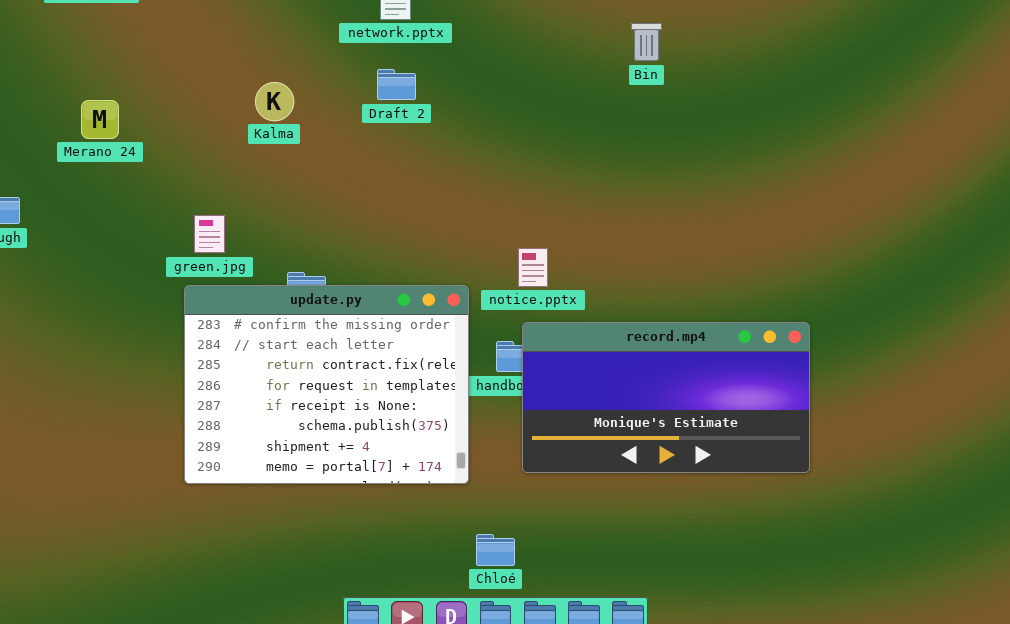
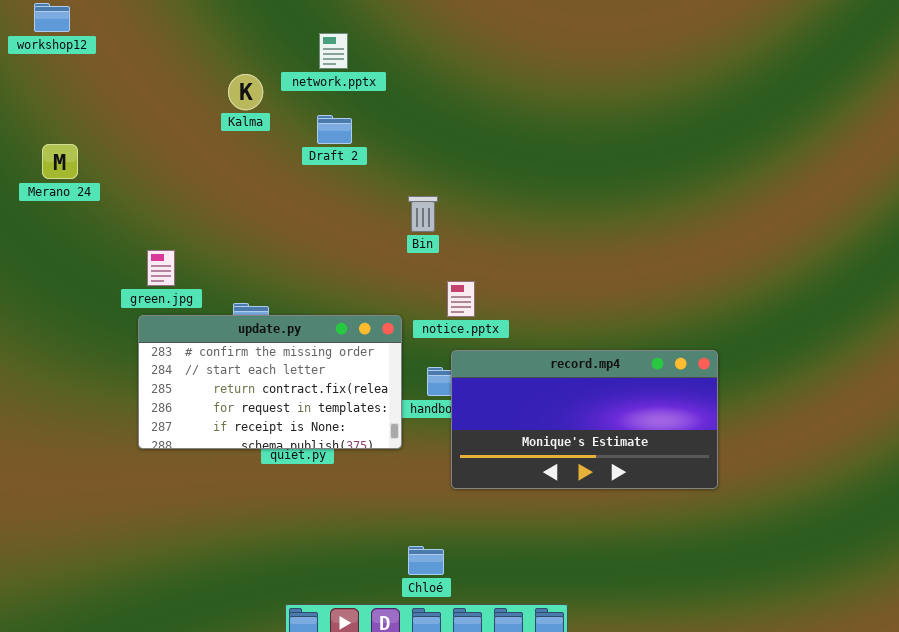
Bin: [631,23,662,61] -> [408,196,438,232], moved
Kalma: [255,82,294,121] -> [228,74,263,110], moved
update.py: [184,285,469,484] -> [138,315,402,449], resized

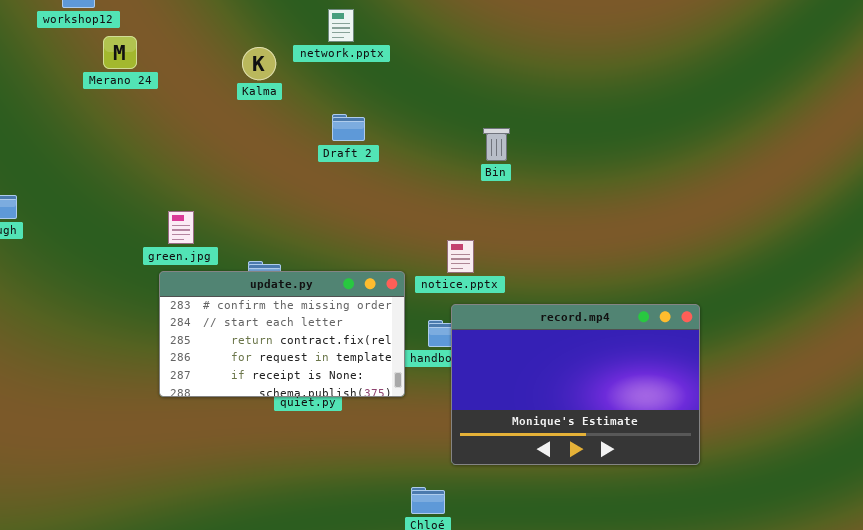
Draft 2: [317,115,352,144] -> [332,114,365,141], moved
Merano 24: [42,144,78,179] -> [103,36,137,69], moved
Bin: [408,196,438,232] -> [483,128,510,161], moved
record.mp4: [451,350,718,489] -> [451,304,700,465], resized

